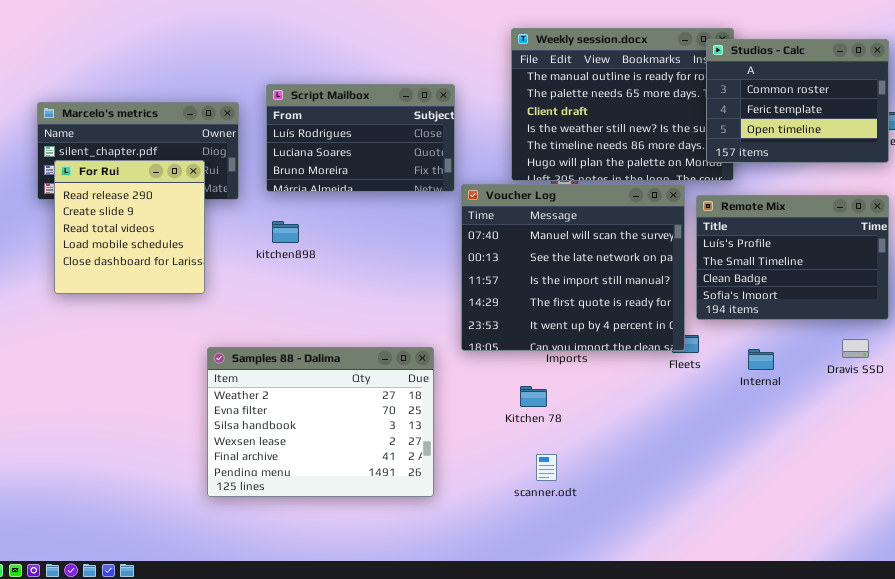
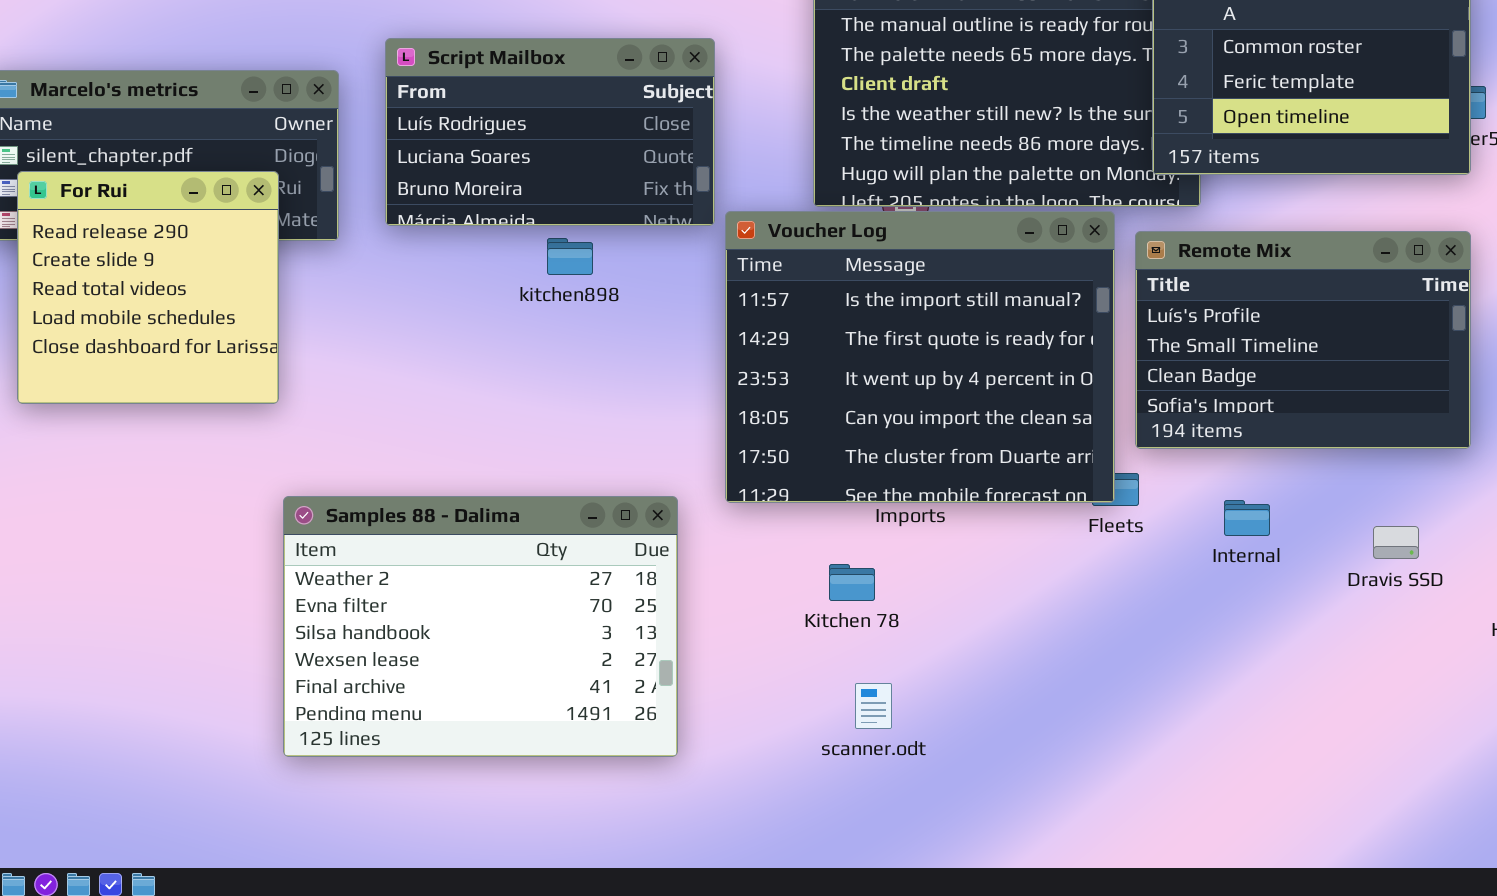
Voucher Log: [461,184,685,351] -> [725,211,1115,503], scrolled down 2 rows
kitchen898: [272,221,299,243] -> [547,238,593,275], moved
Dravis SSD: [842,339,869,358] -> [1373,526,1419,559], moved

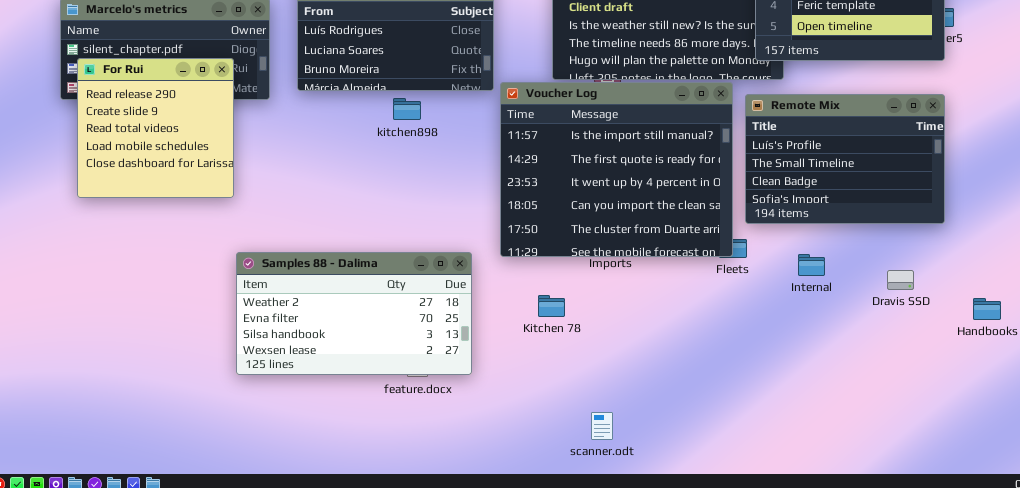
Samples 88 - Dalima: [283,496,678,757] -> [236,252,472,375], resized
Kitchen 78: [829,564,875,601] -> [538,295,565,317], moved
scanner.odt: [855,683,892,729] -> [591,412,613,440], moved

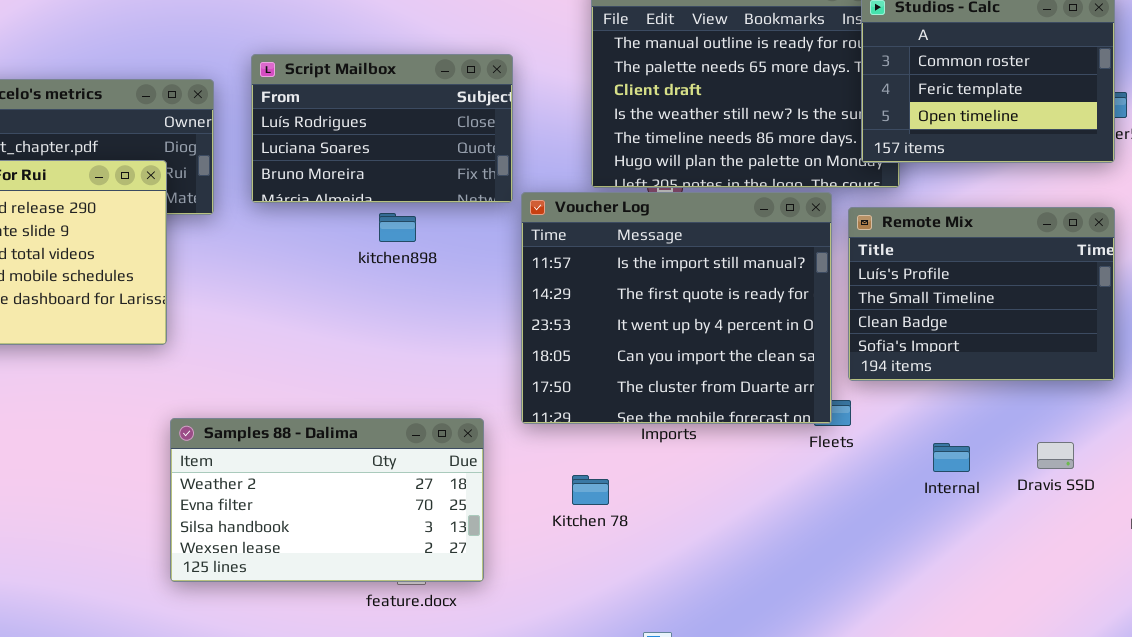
Internal: [798,254,825,276] -> [933,443,970,472], moved

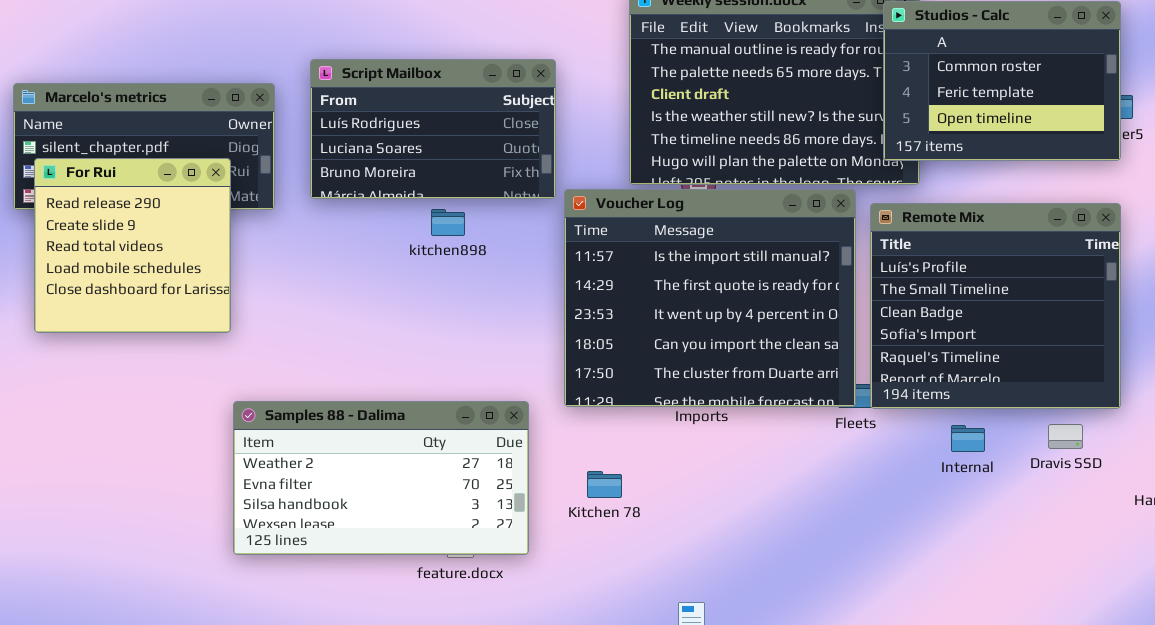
Remote Mix: [848,207,1115,381] -> [870,203,1121,409], resized
Kitchen 78: [572,475,609,505] -> [587,471,622,498], moved

